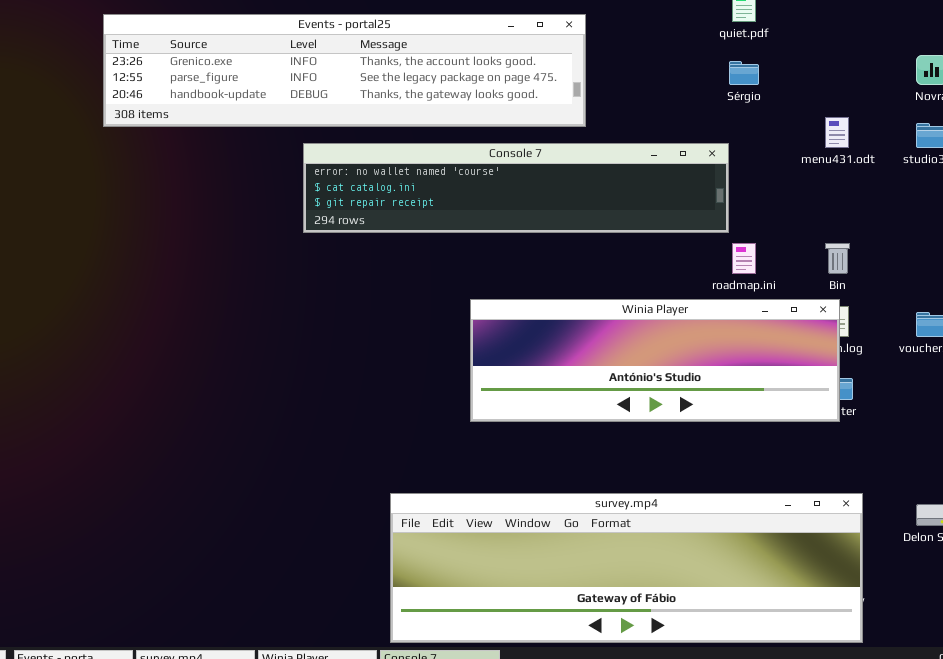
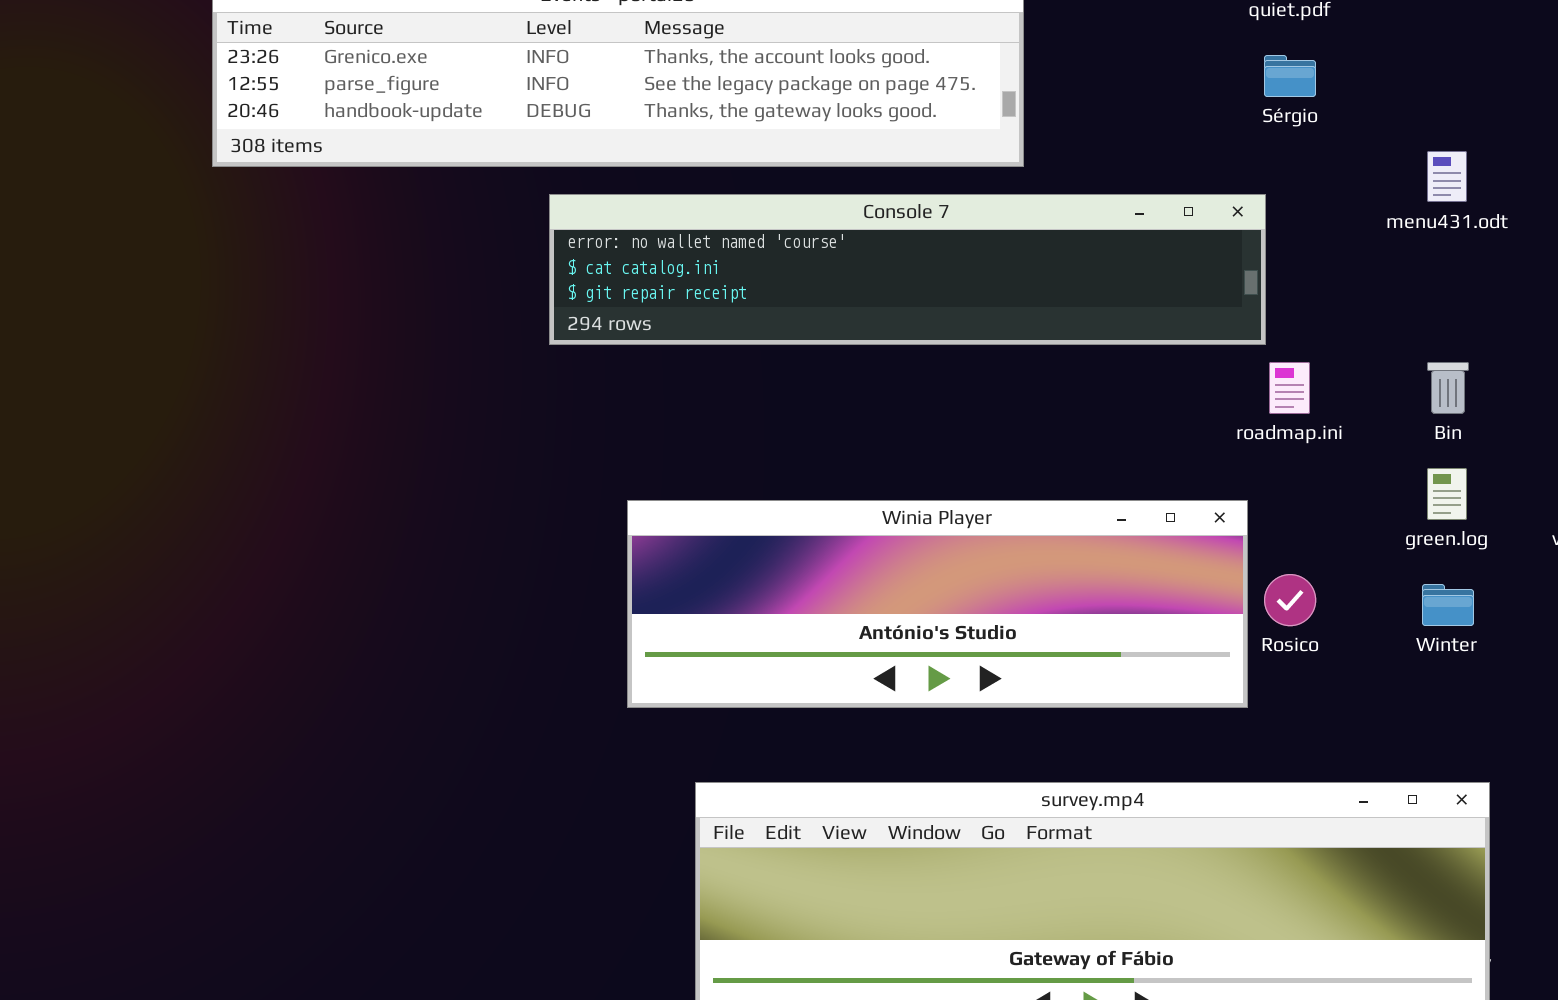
Winia Player: [470,299,840,422] -> [627,500,1248,708], moved

